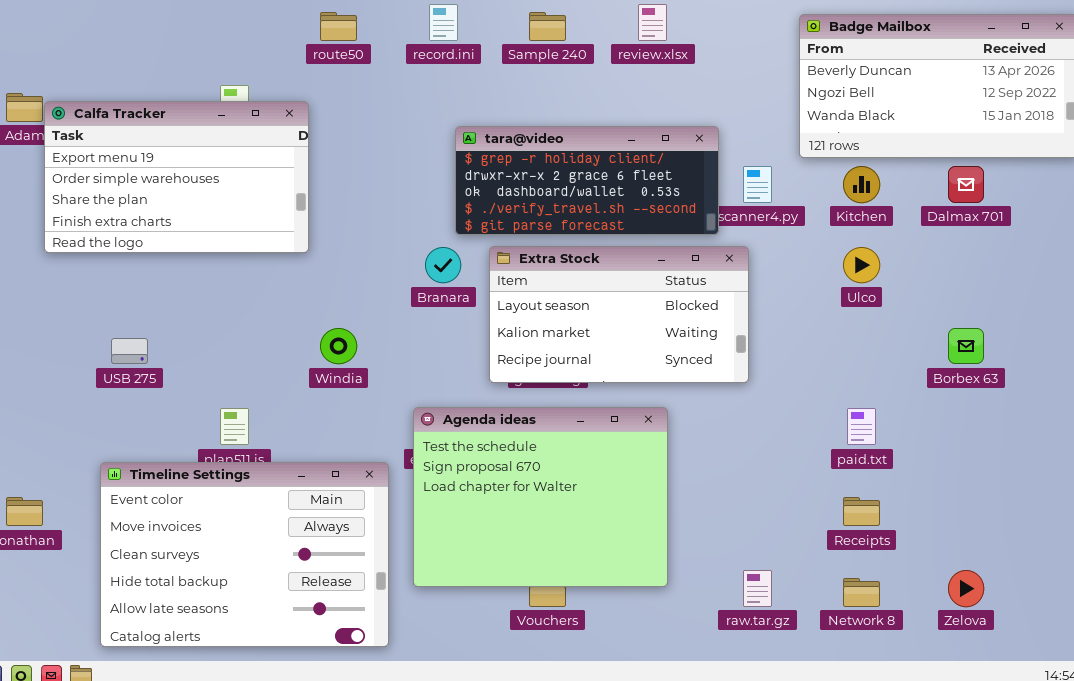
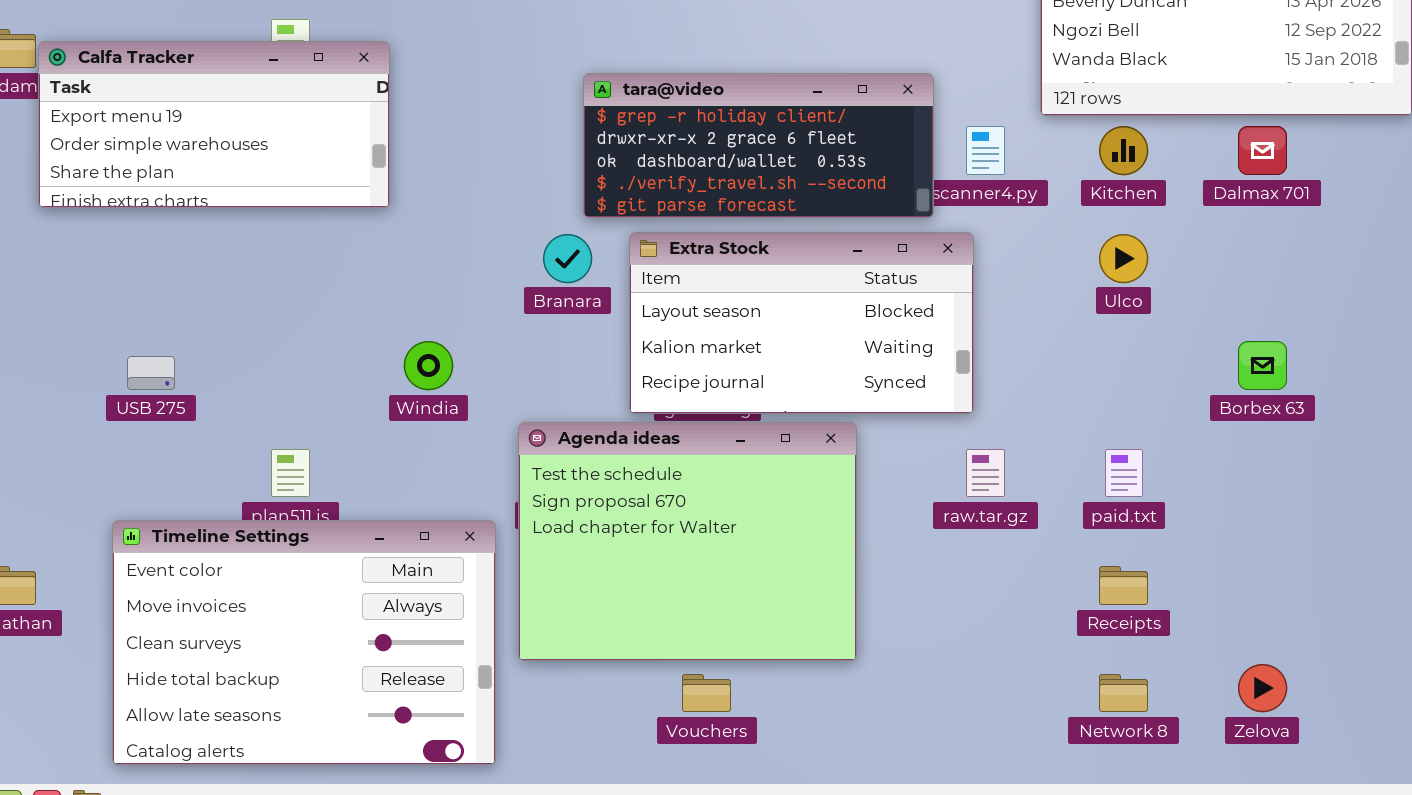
Calfa Tracker: [44,101,309,253] -> [38,41,390,208], resized
Agenda ideas: [413,407,668,587] -> [518,422,857,661], moved
raw.tar.gz: [743,570,772,607] -> [966,449,1005,497], moved

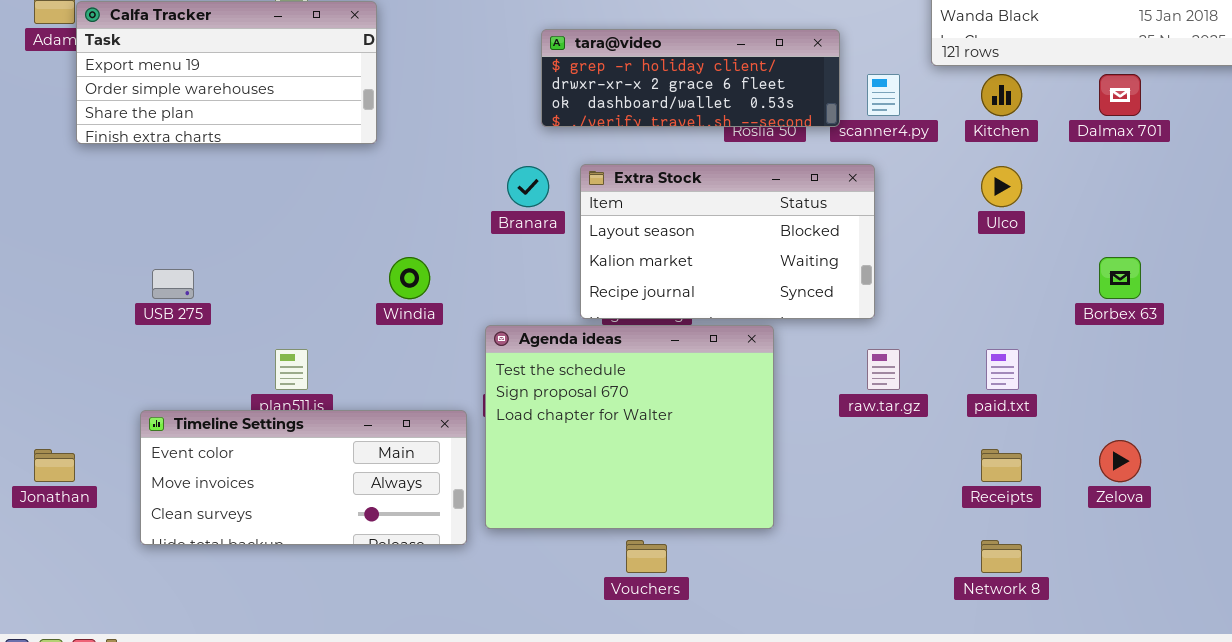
tara@video: [583,73,934,218] -> [541,29,840,127], resized
Timeline Settings: [112,520,496,765] -> [140,410,467,545], resized
Zelova: [1238,664,1287,712] -> [1099,440,1141,482], moved

